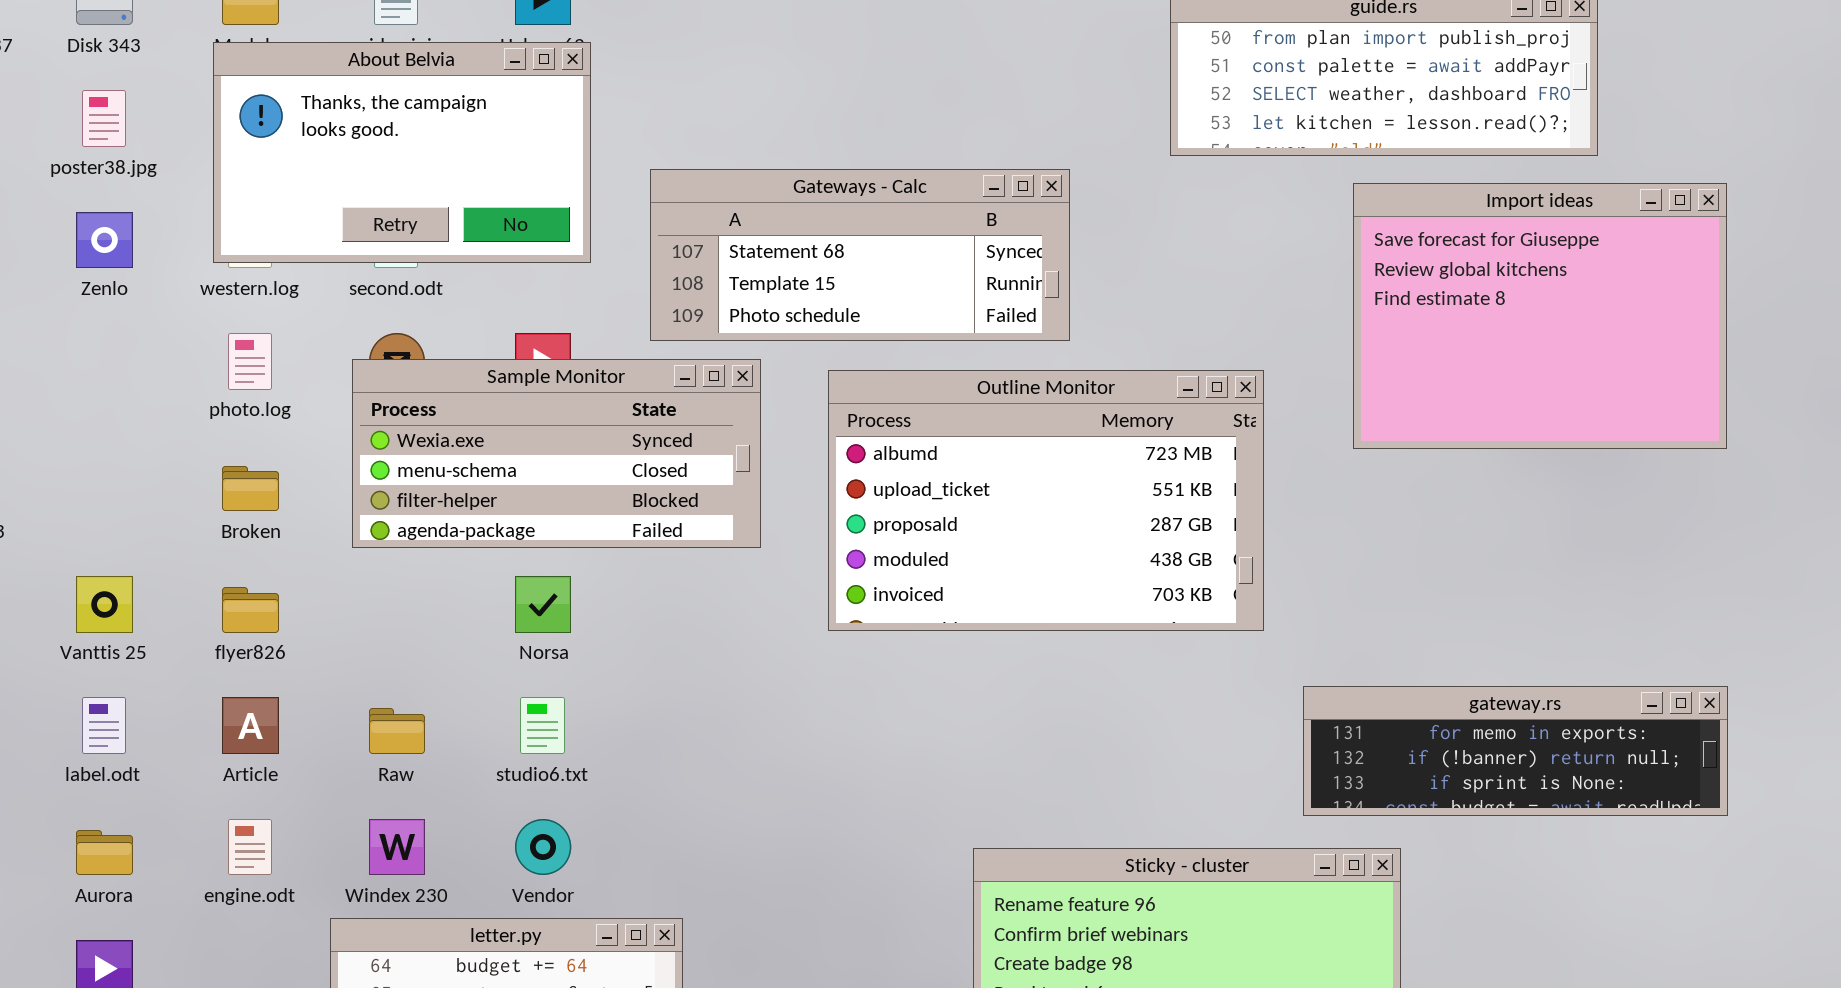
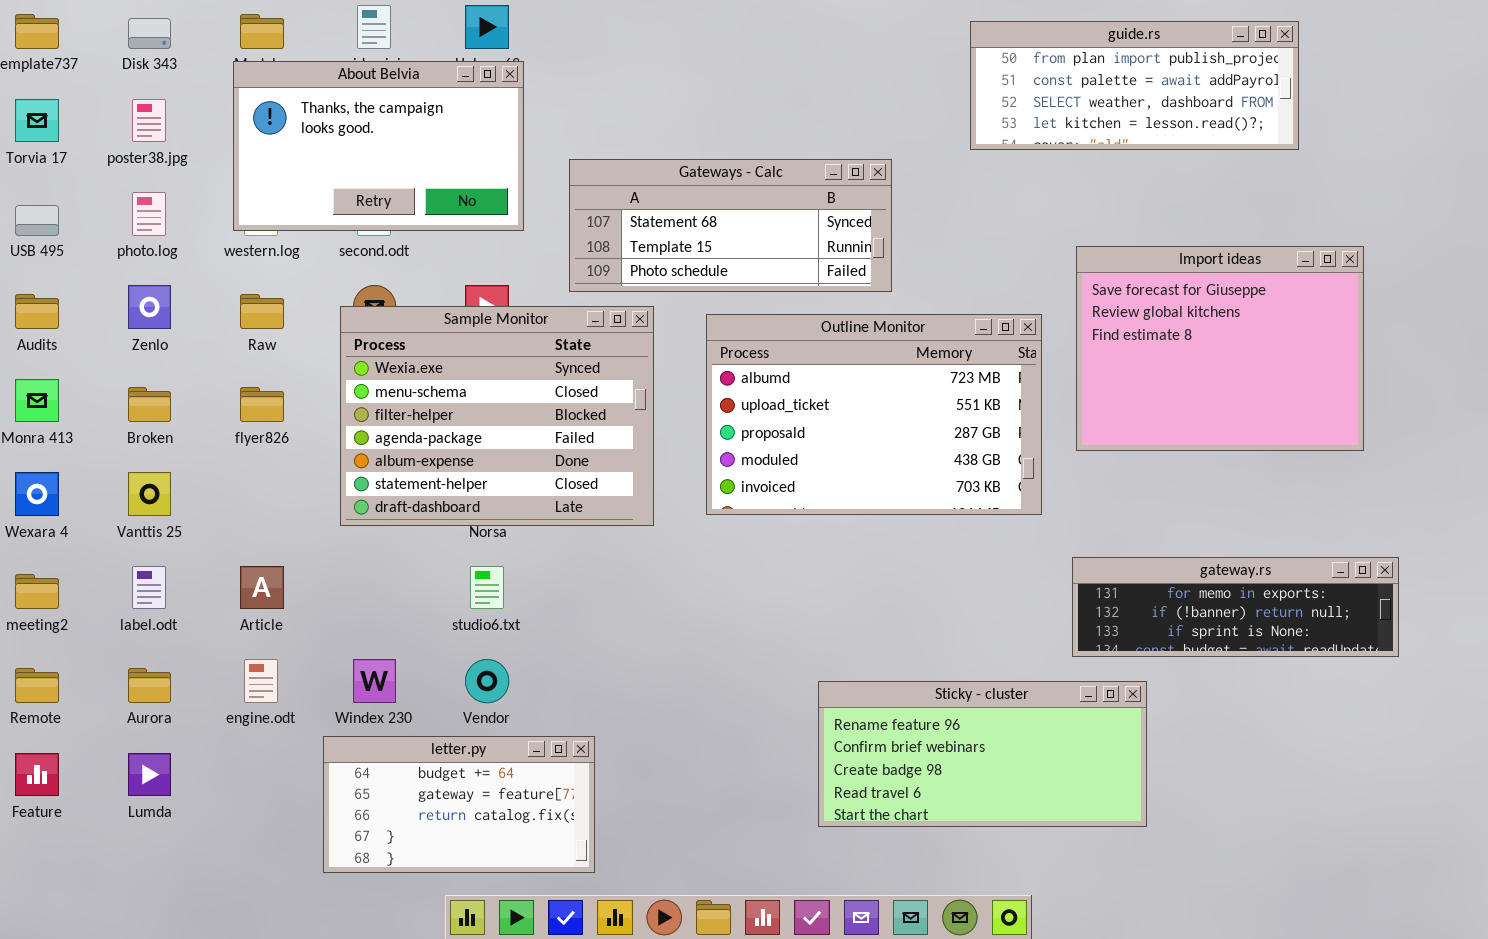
Import ideas: [1353,183,1727,449] -> [1076,246,1364,451], moved
Zenlo: [76,212,133,268] -> [128,285,171,329], moved
photo.log: [228,333,272,390] -> [132,192,166,236], moved
Sample Monitor: [352,359,761,548] -> [340,306,654,526], resized
Broken: [222,466,279,511] -> [128,387,171,422], moved
flyer826: [222,587,279,633] -> [240,387,284,422], moved
Raw: [369,708,425,754] -> [240,294,284,329], moved

